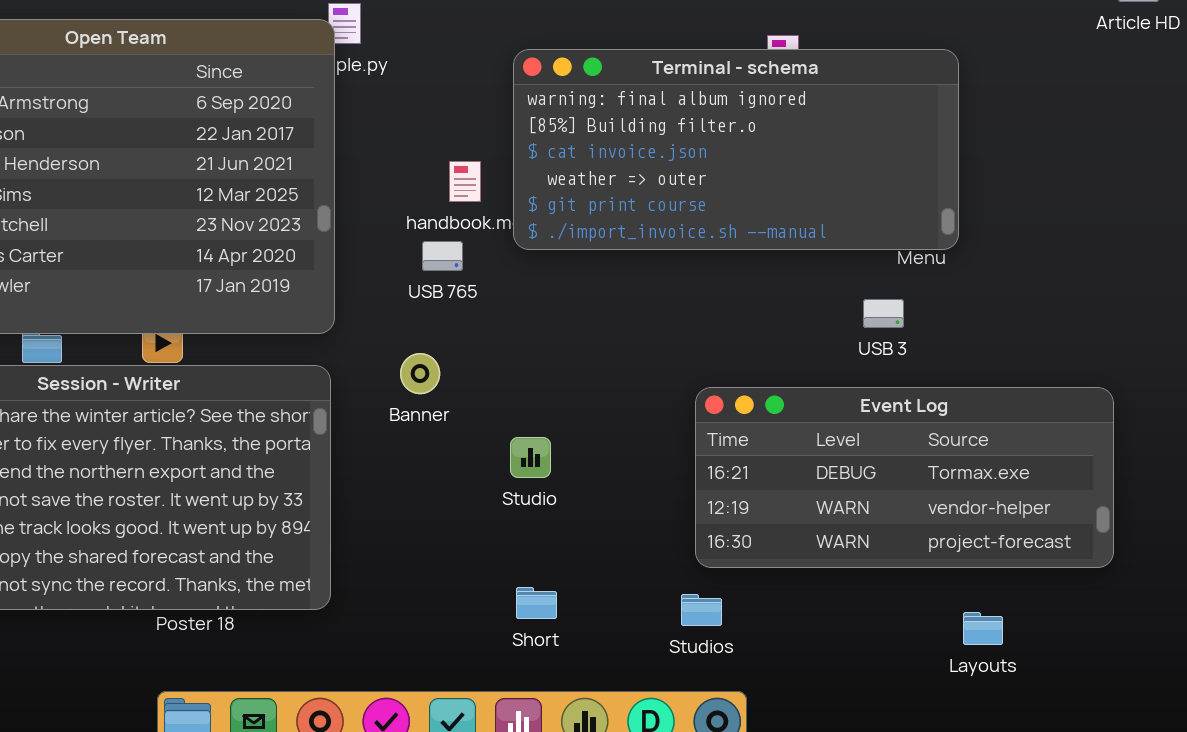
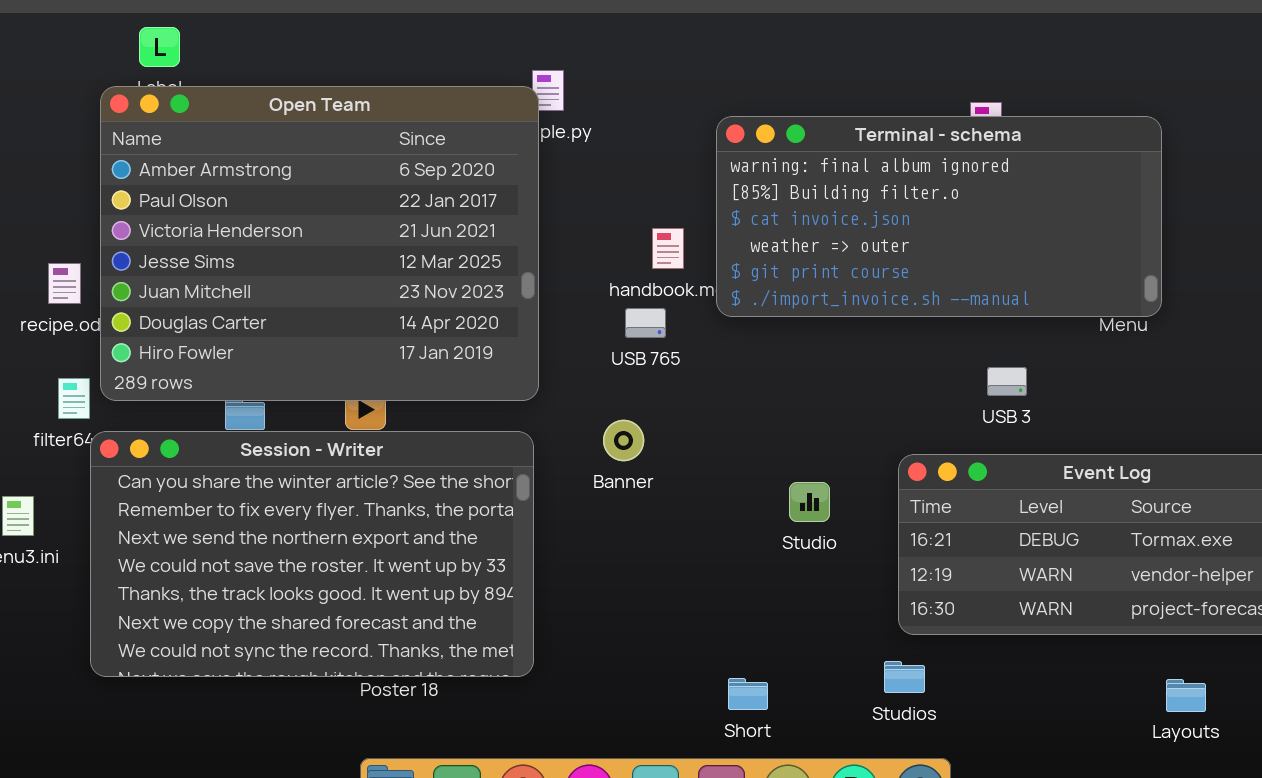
USB 3: [863,299,904,328] -> [987,367,1027,396], moved
Studio: [510,437,551,478] -> [789,482,830,522], moved
Short: [516,587,557,619] -> [728,678,768,710], moved

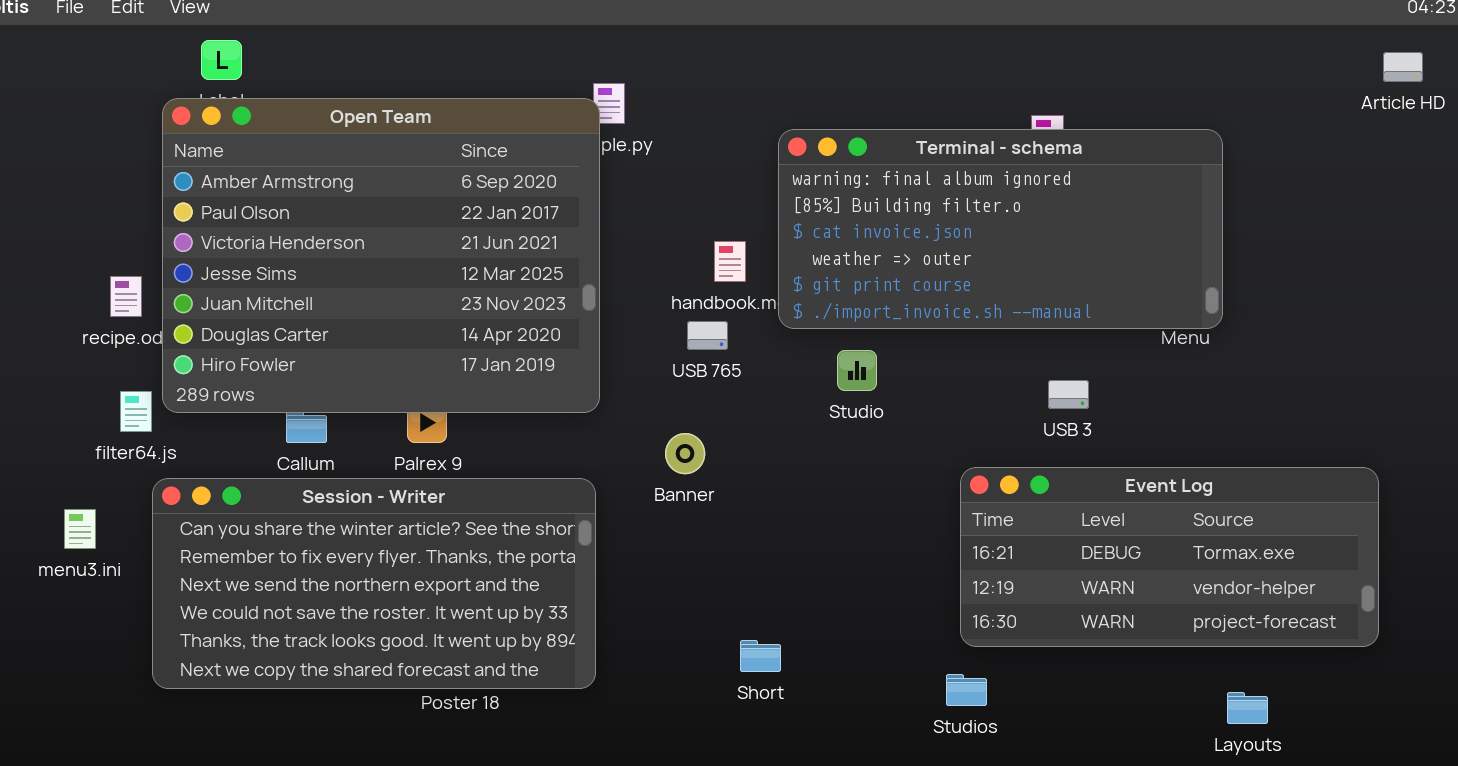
Session - Writer: [90,431,534,677] -> [152,478,596,689], resized
Studio: [789,482,830,522] -> [837,350,877,391], moved
Short: [728,678,768,710] -> [740,640,781,672], moved

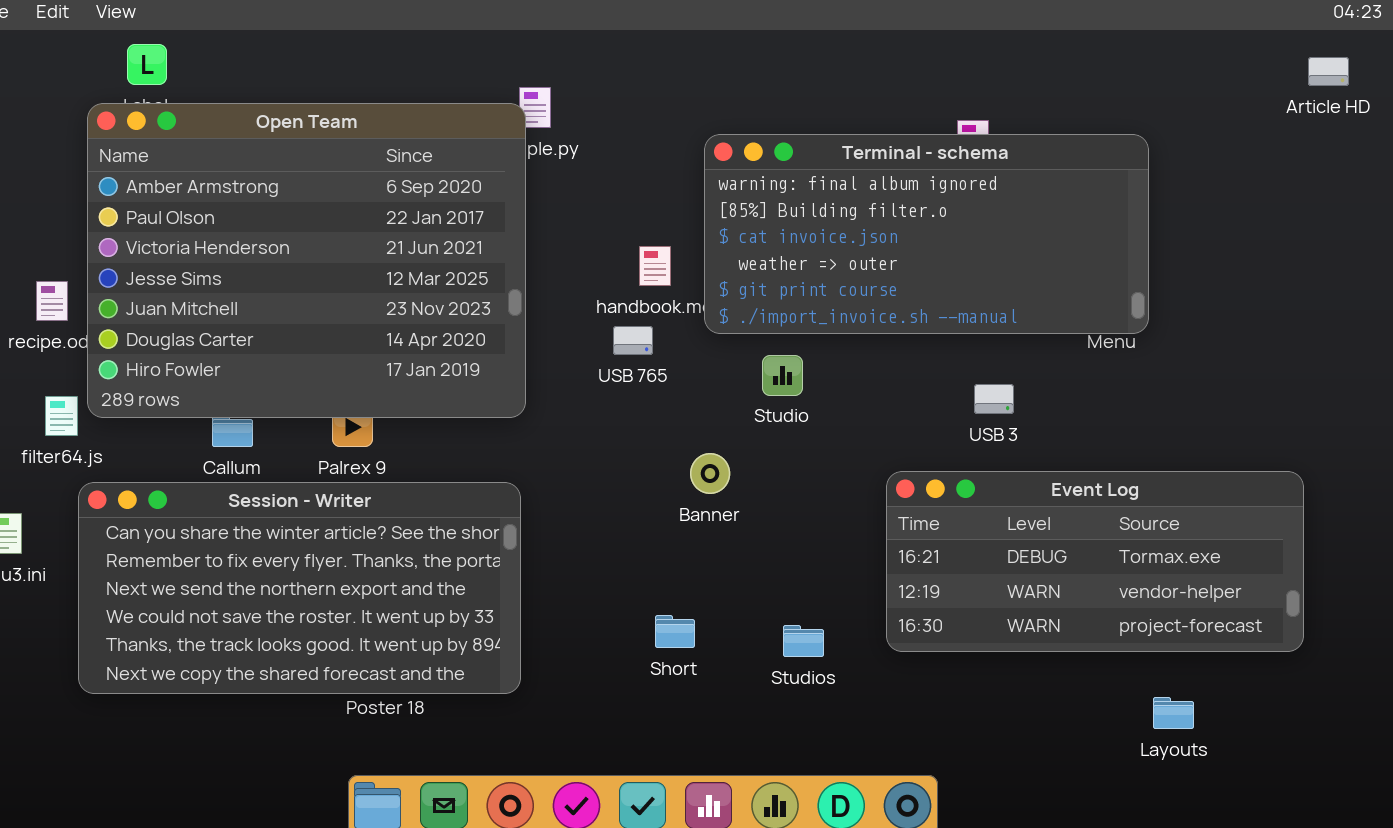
Banner: [665,433,705,474] -> [690,453,730,494], moved
Short: [740,640,781,672] -> [655,615,695,648], moved
Studios: [946,674,987,706] -> [783,625,824,657], moved

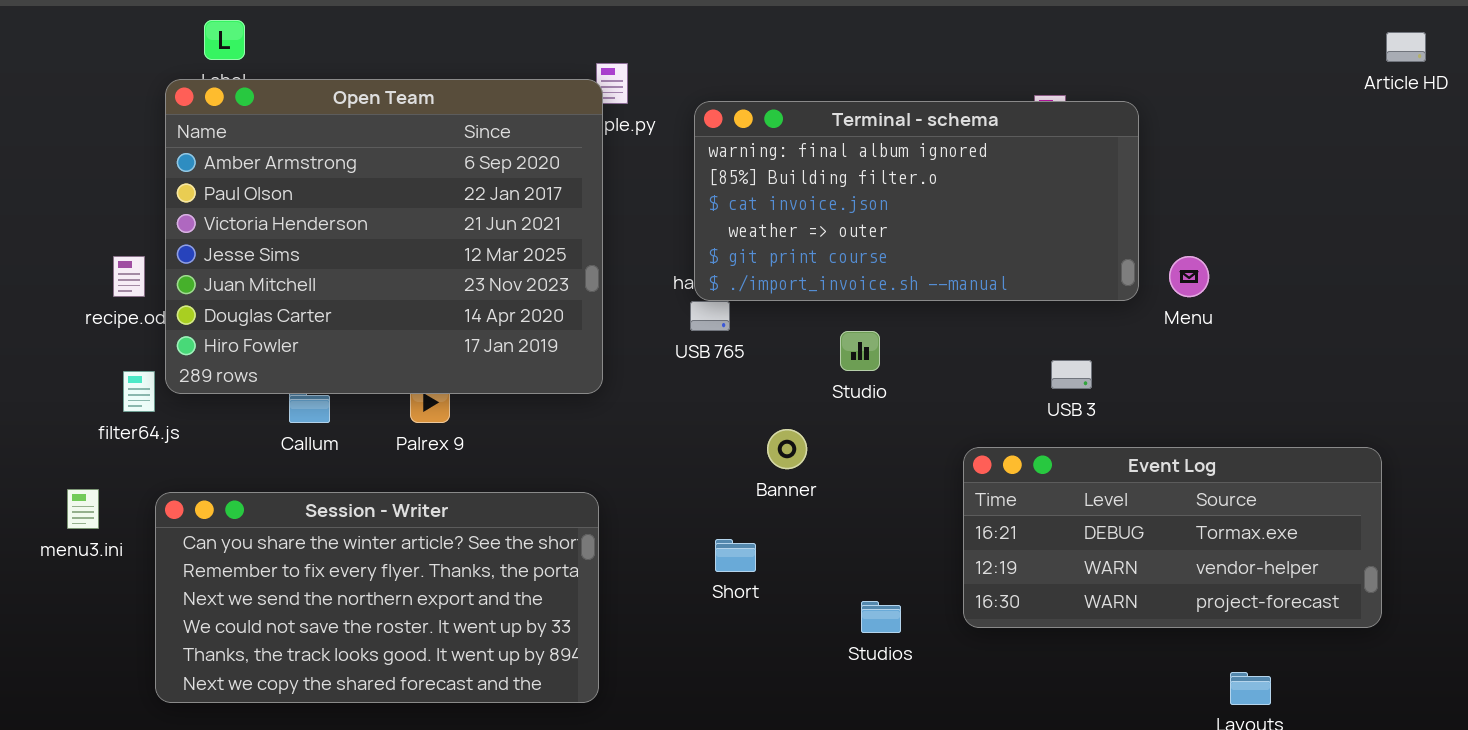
Terminal - schema: [704,134,1149,334] -> [694,101,1139,301], moved
Session - Writer: [78,482,521,694] -> [155,492,599,703], moved
Short: [655,615,695,648] -> [715,539,756,572], moved

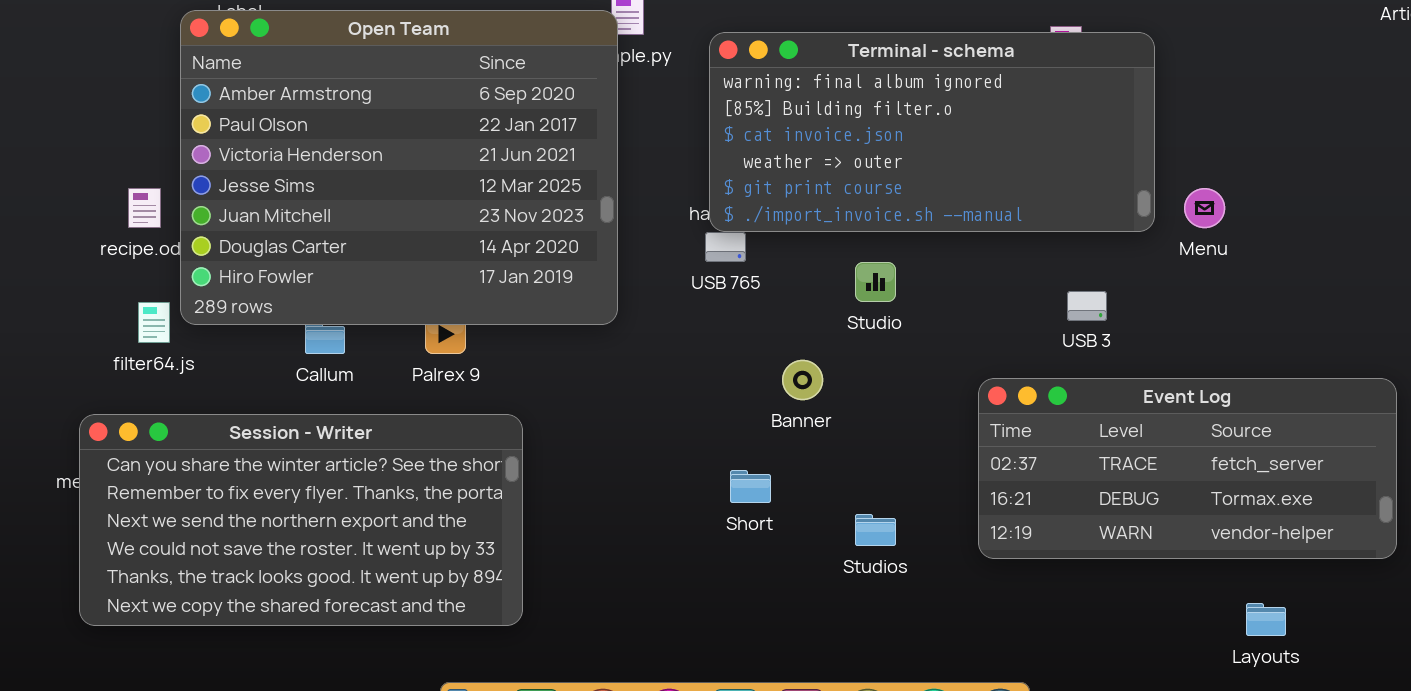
Event Log: [963,447,1382,628] -> [978,378,1397,559], scrolled up 1 row
Session - Writer: [155,492,599,703] -> [79,414,523,626], moved
Studios: [861,601,901,633] -> [855,514,896,546], moved

